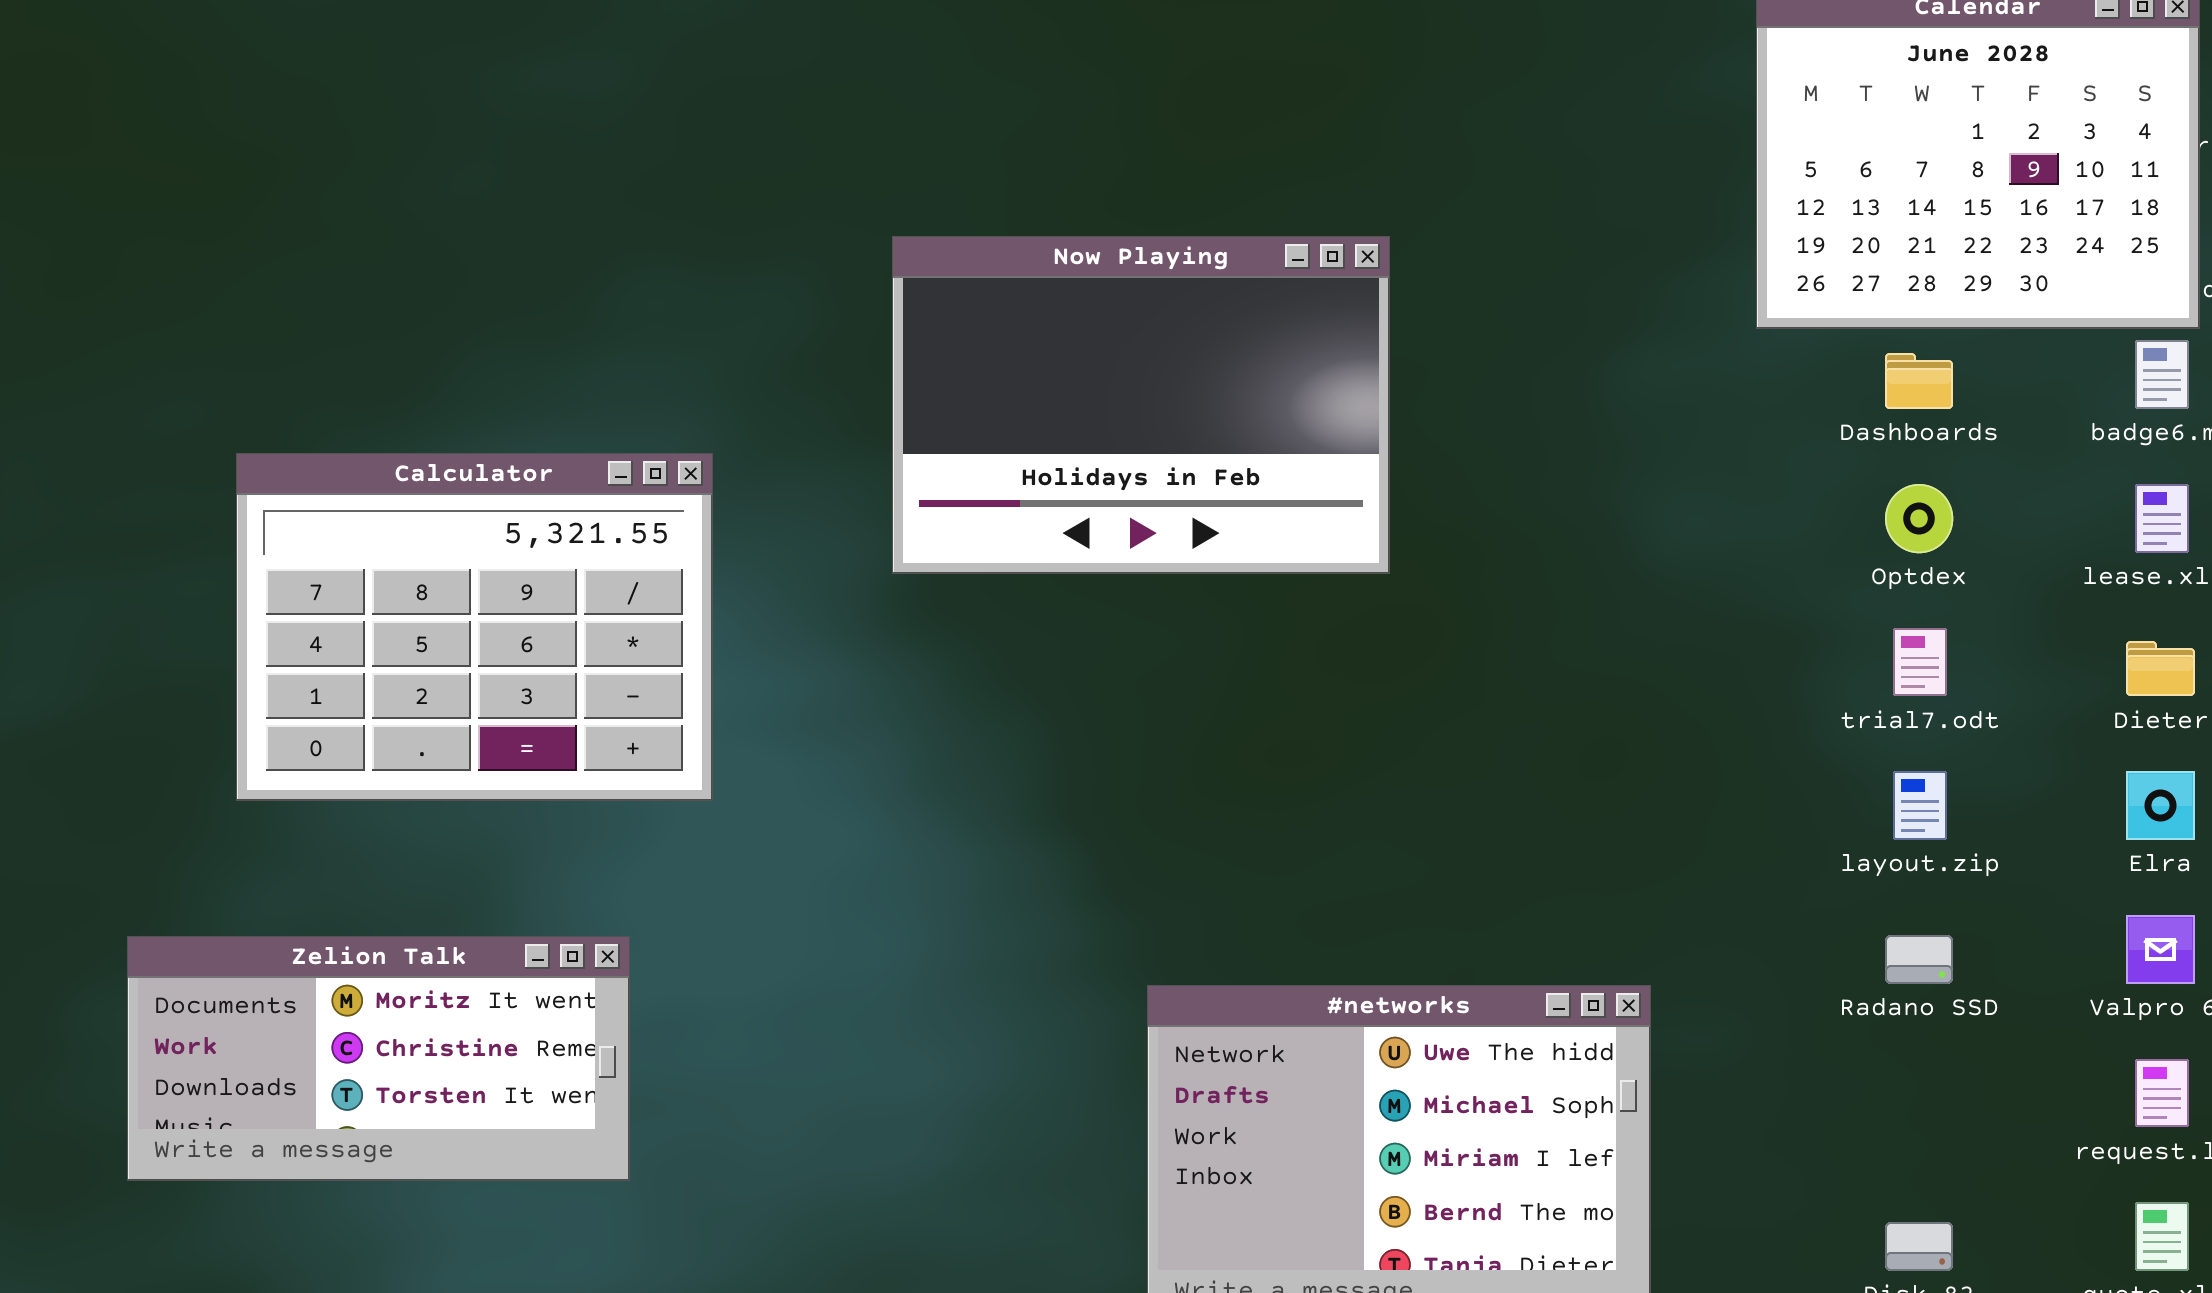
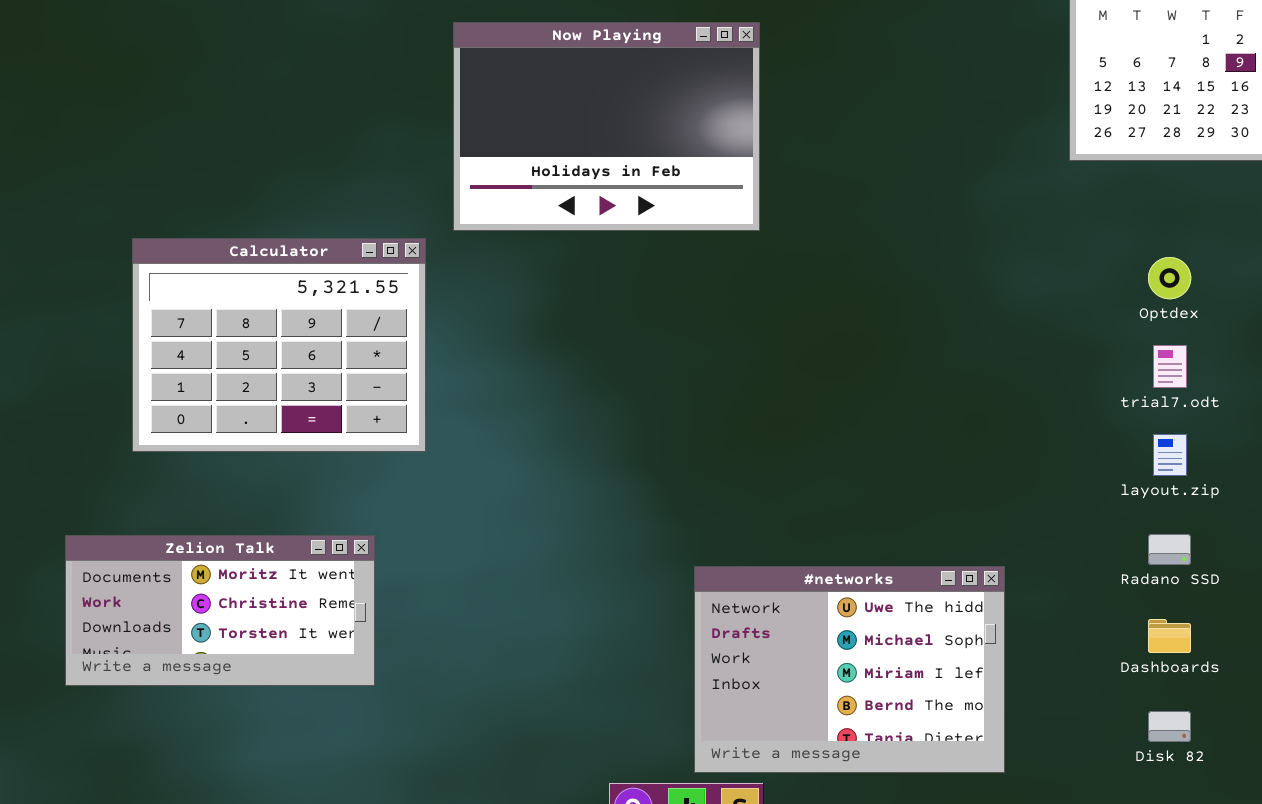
Now Playing: [892,236,1390,574] -> [453,22,760,231], moved
Dashboards: [1885,353,1953,409] -> [1148,619,1191,653], moved

